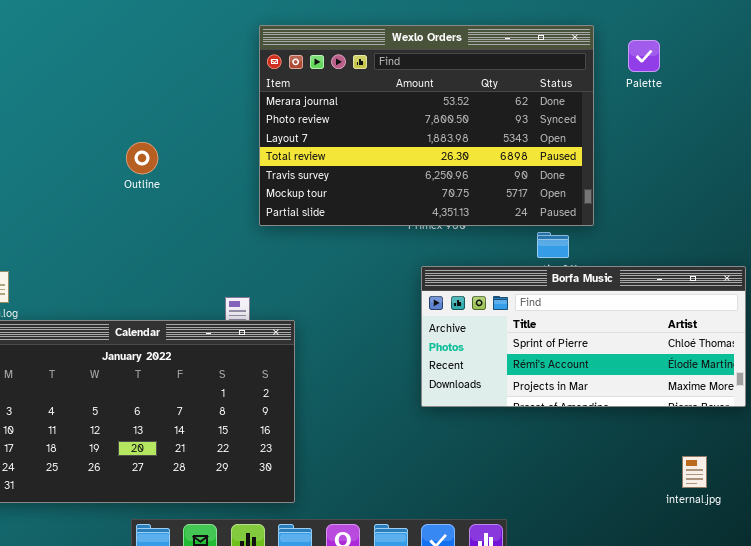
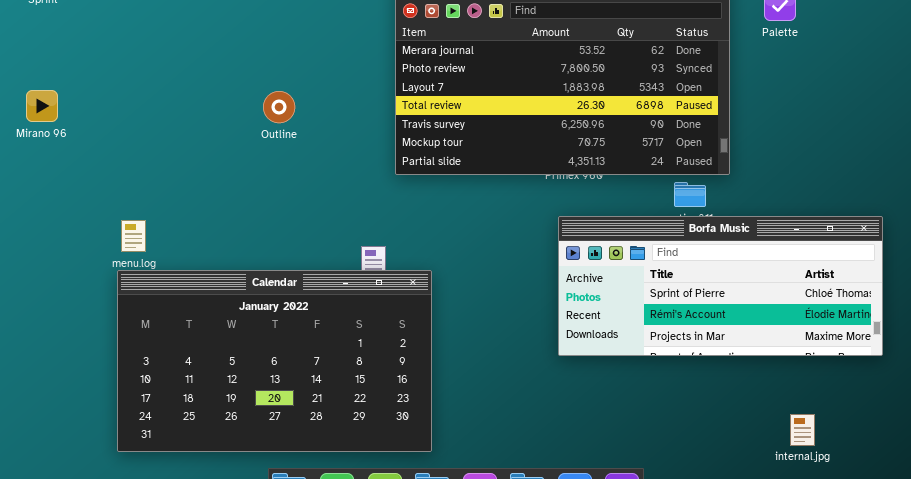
internal.jpg: [682,456,707,488] -> [790,414,815,446], moved

